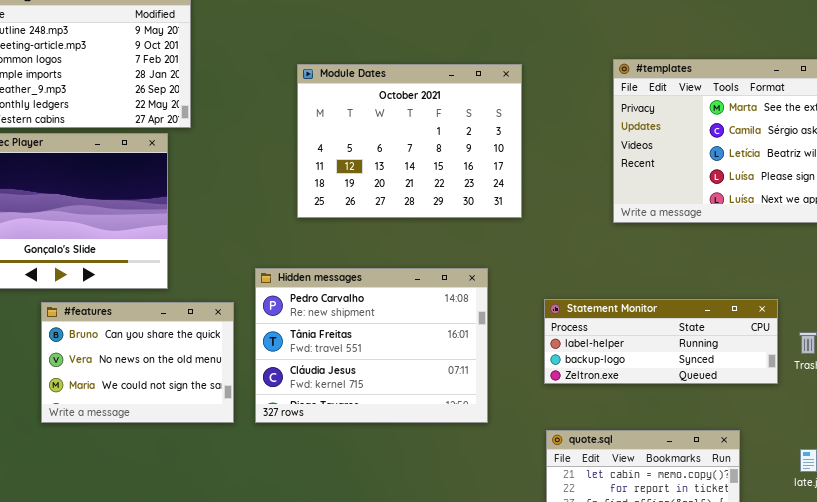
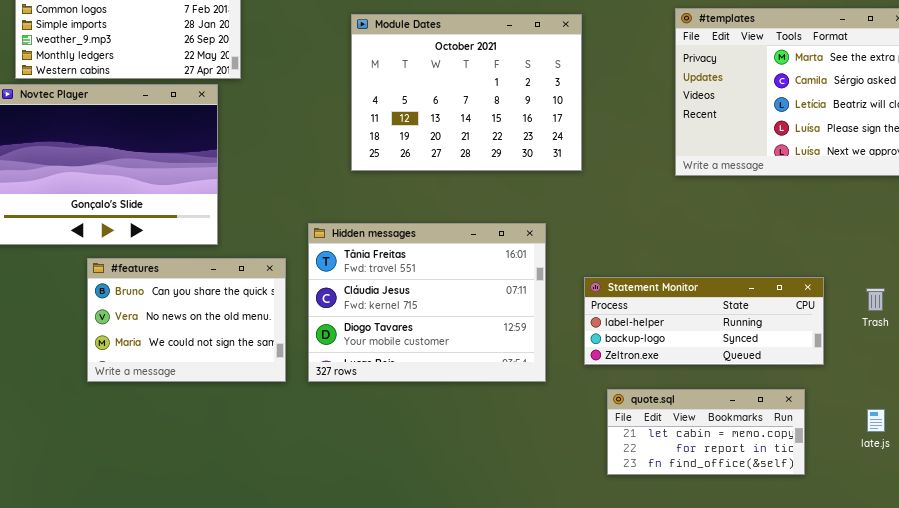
Hidden messages: [255,268,488,423] -> [308,223,546,382], scrolled down 1 row
Statement Monitor: [544,299,778,384] -> [584,277,824,365], moved

